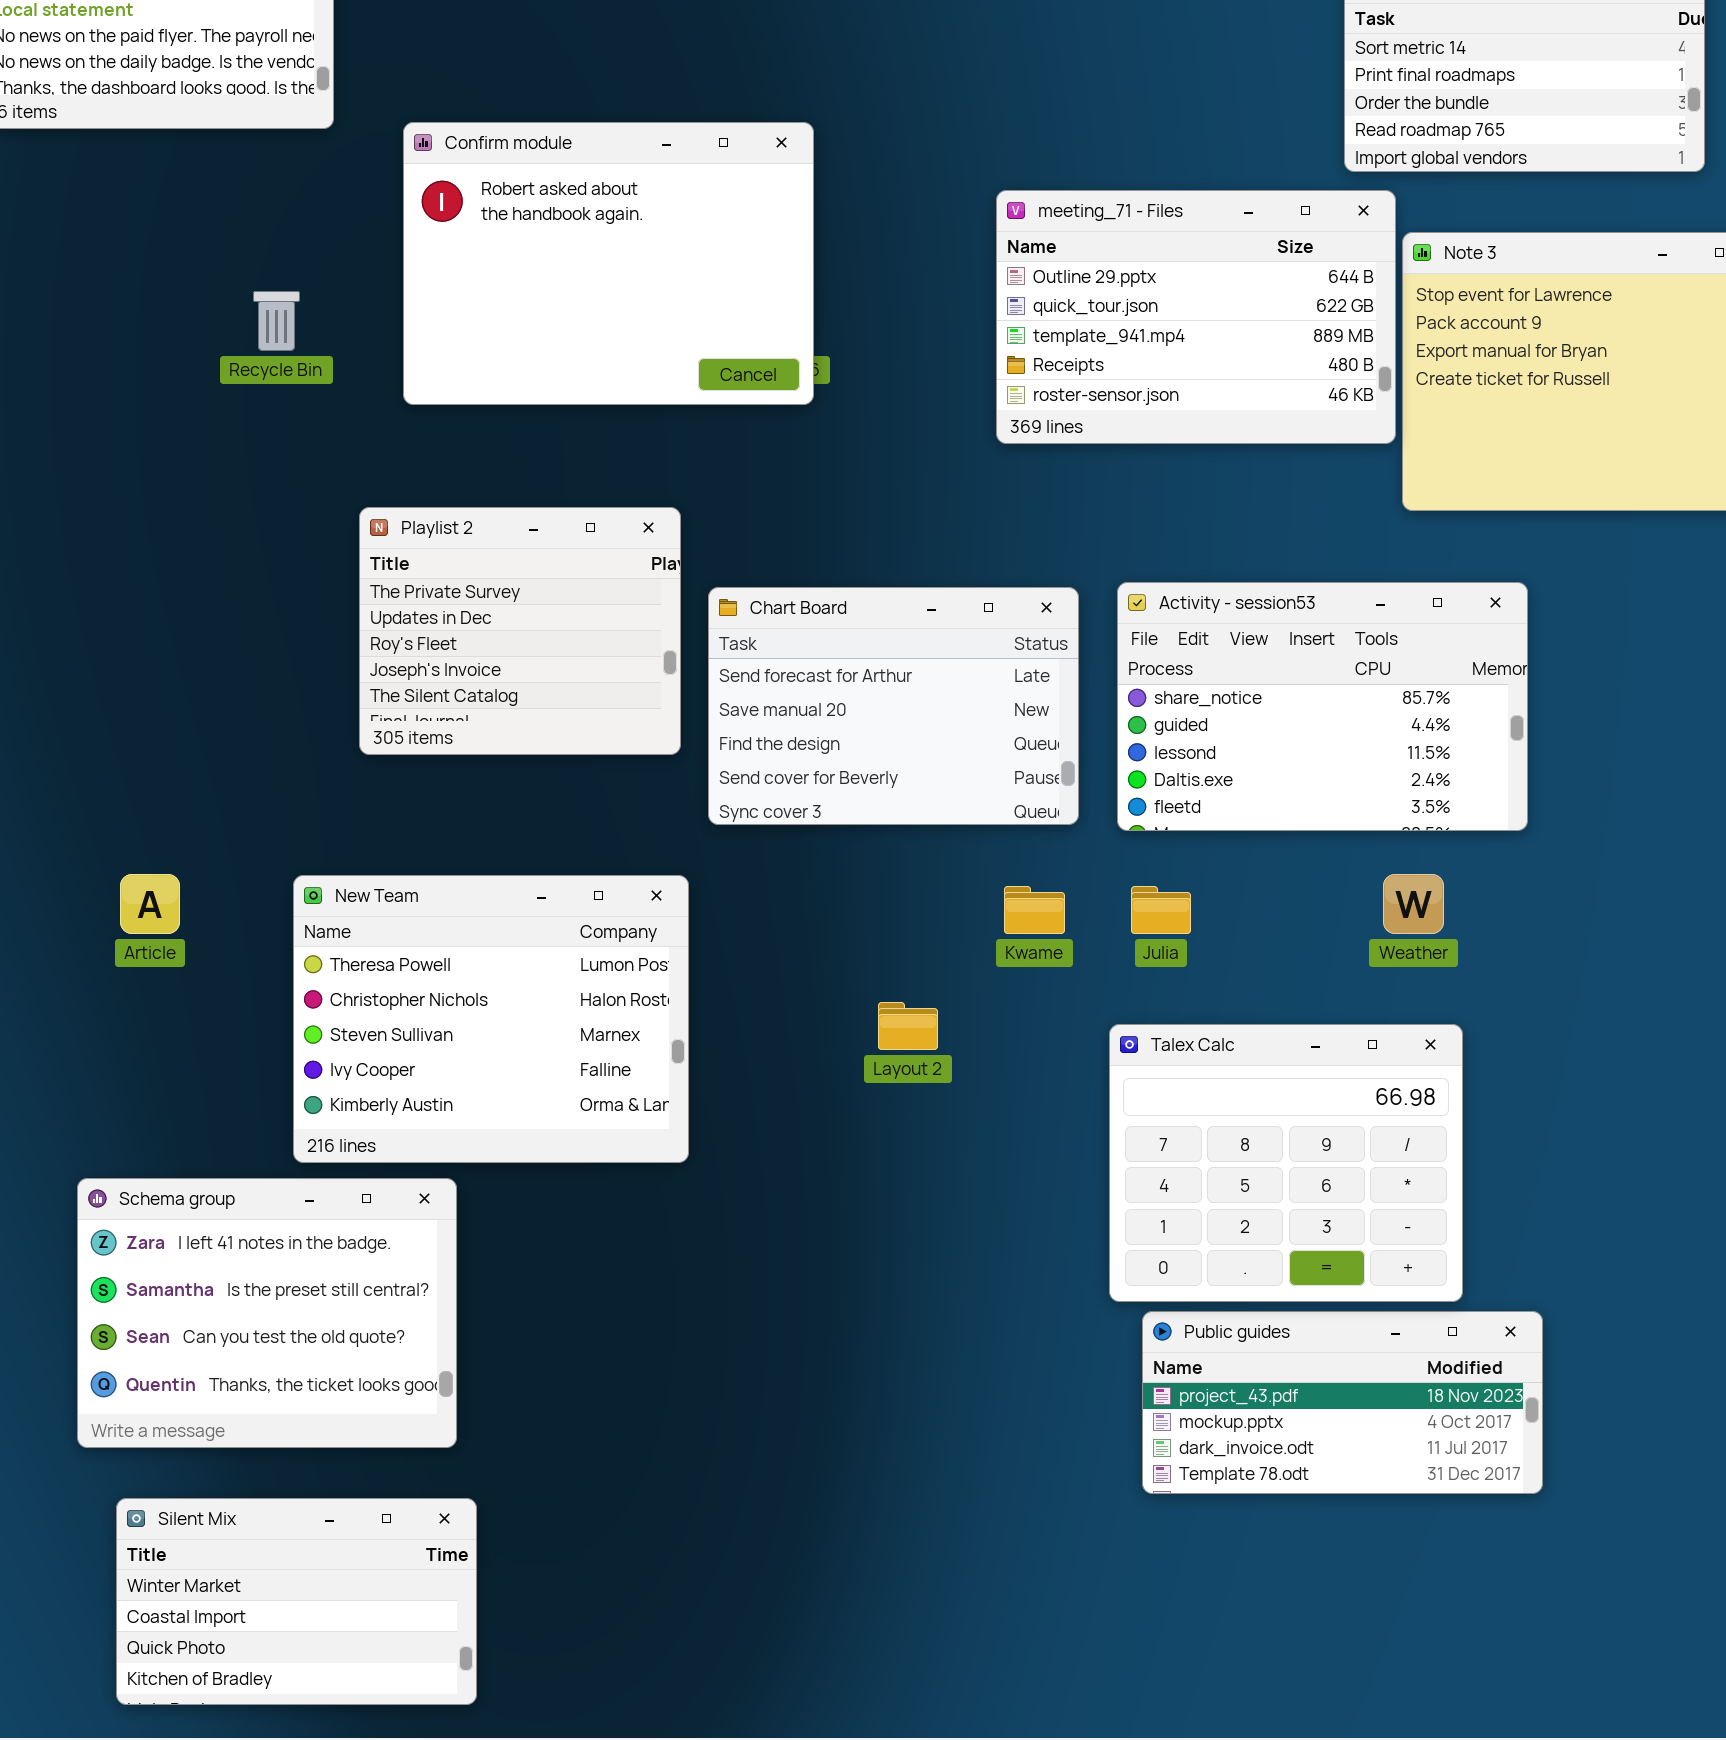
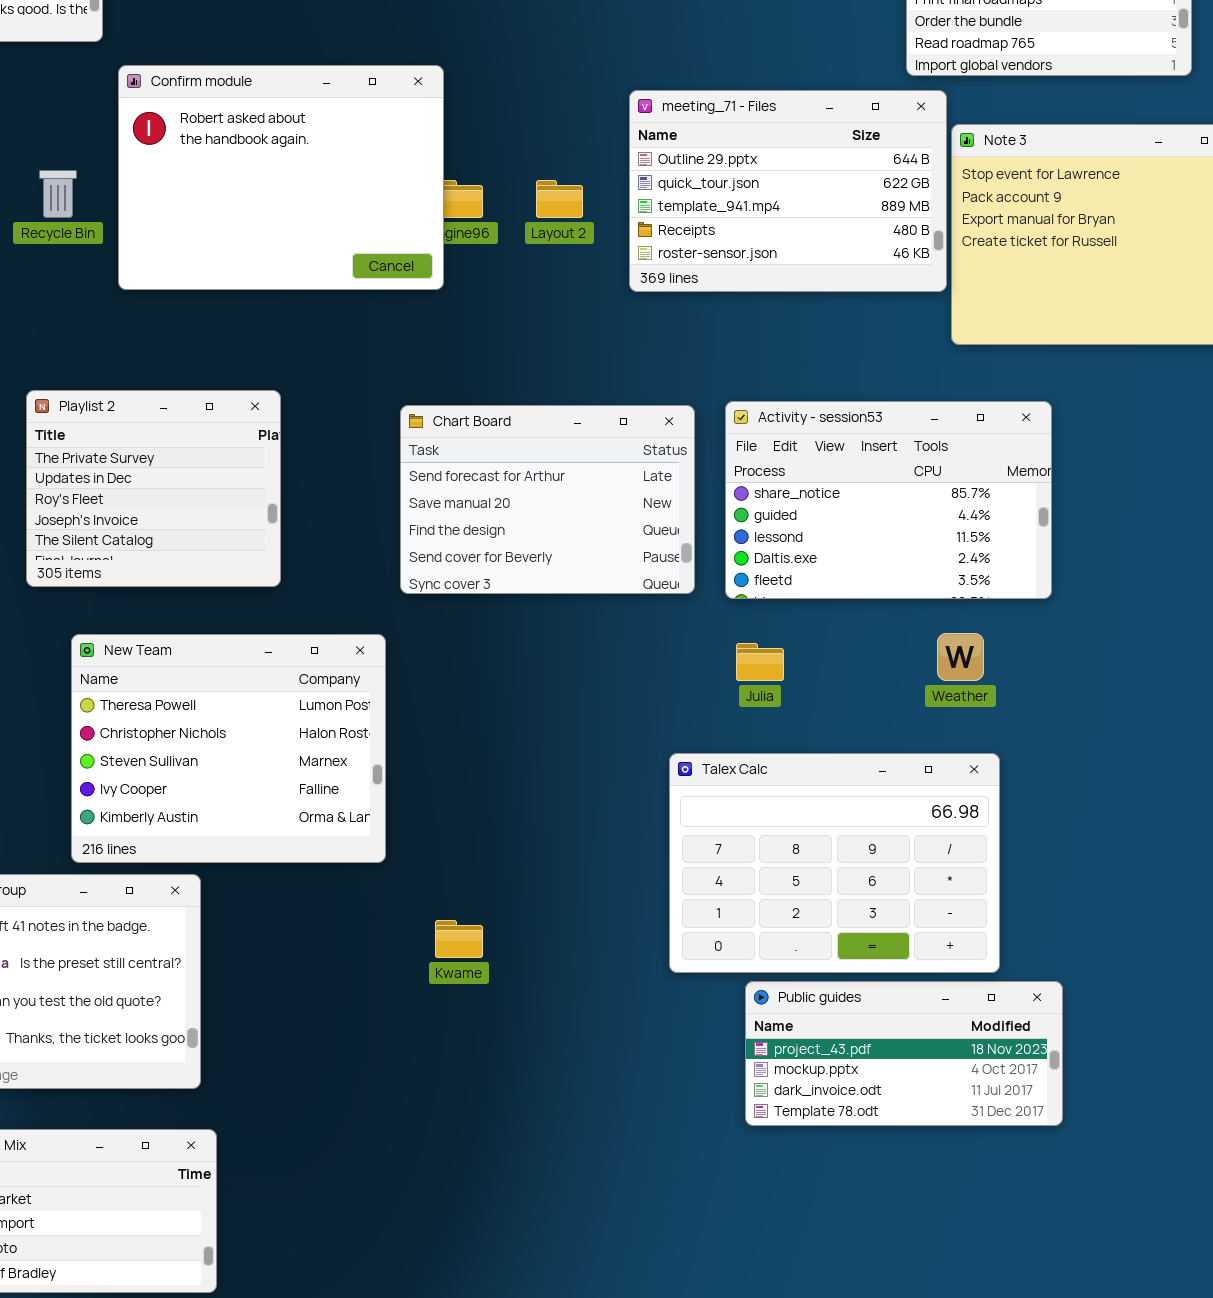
Confirm module: [403,122,814,405] -> [118,65,444,290], moved
Playlist 2: [359,507,681,755] -> [26,390,281,587], moved
Kwame: [1004,886,1065,934] -> [435,920,483,958], moved
Layout 2: [878,1002,938,1050] -> [536,180,583,218], moved
Talex Calc: [1109,1024,1463,1302] -> [669,753,1000,973], resized

